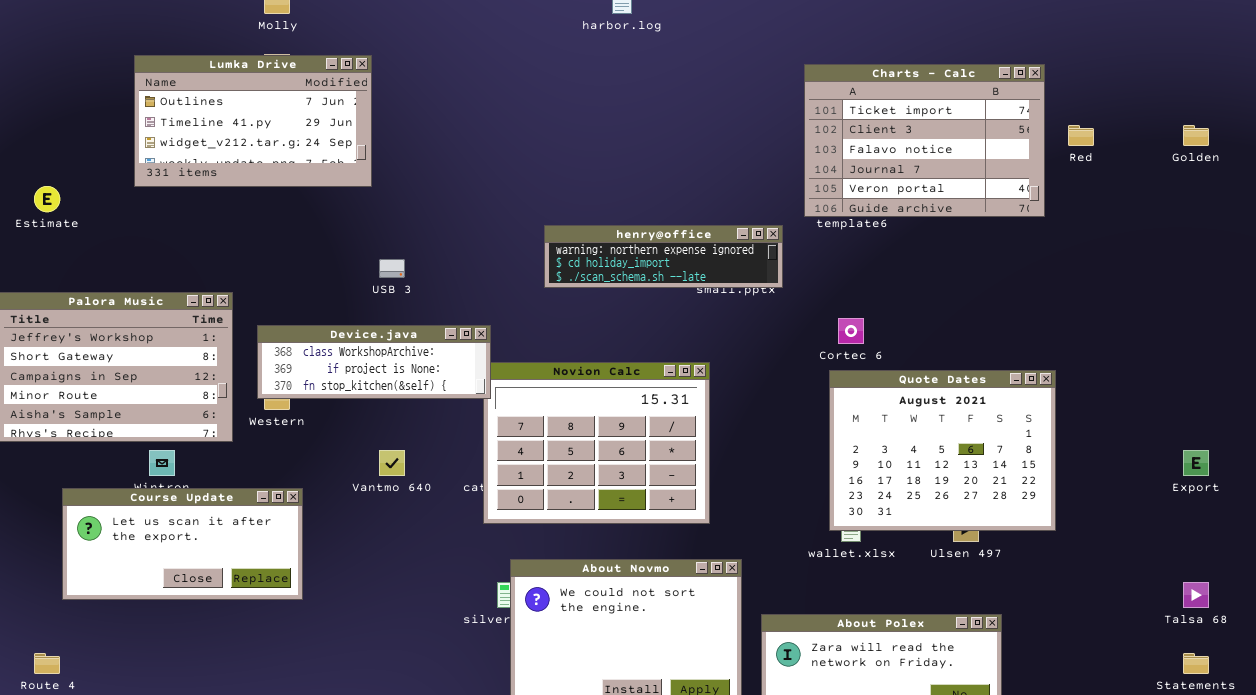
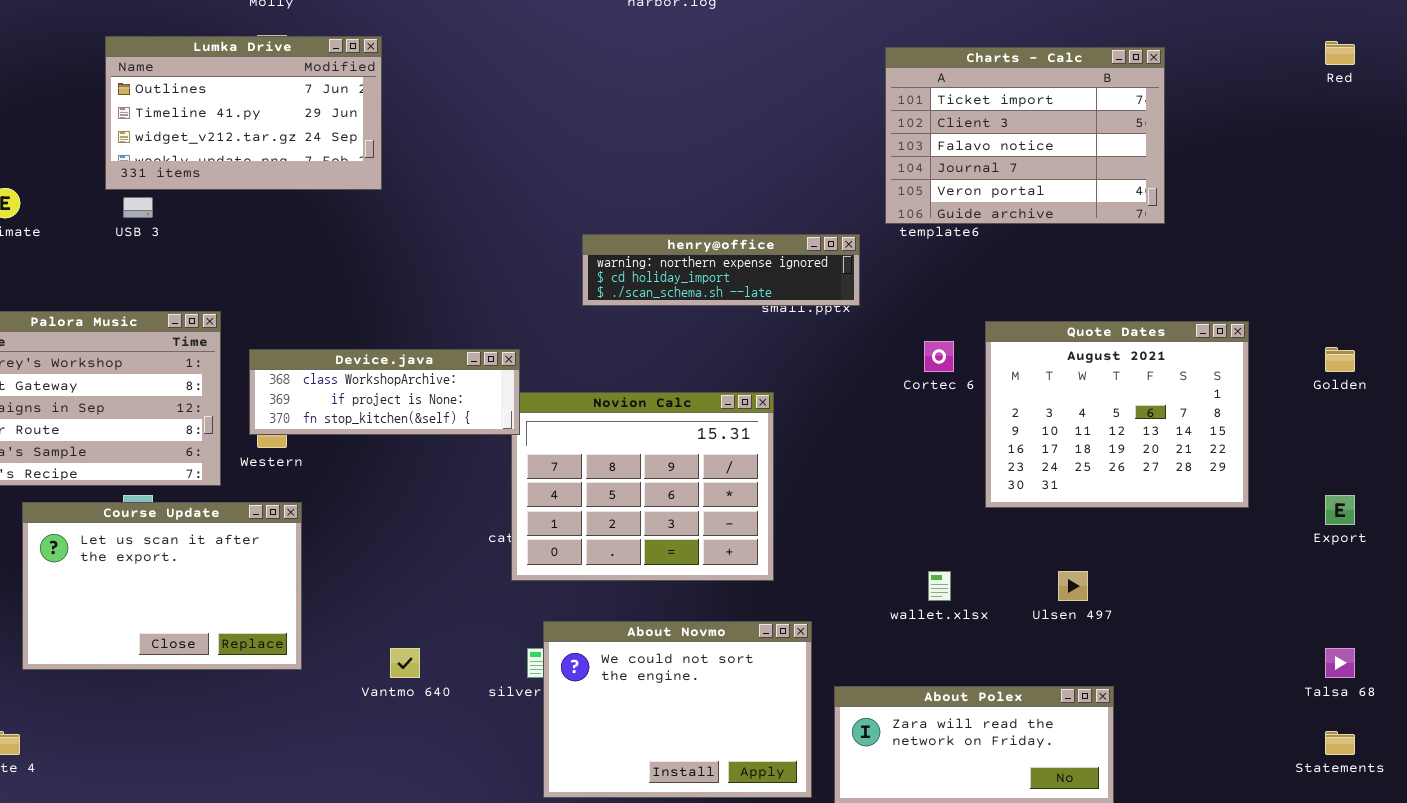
Red: [1068,125,1094,146] -> [1325,41,1355,65], moved
Golden: [1183,125,1209,146] -> [1325,347,1355,372], moved
USB 3: [379,259,405,278] -> [123,197,153,218], moved
Quote Dates: [829,370,1056,531] -> [985,321,1249,508], moved
Vantmo 640: [379,450,405,476] -> [390,648,420,678], moved
Course Update: [62,488,303,600] -> [22,502,302,670], resized

